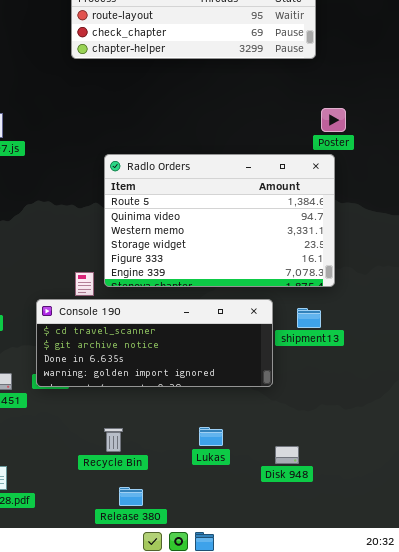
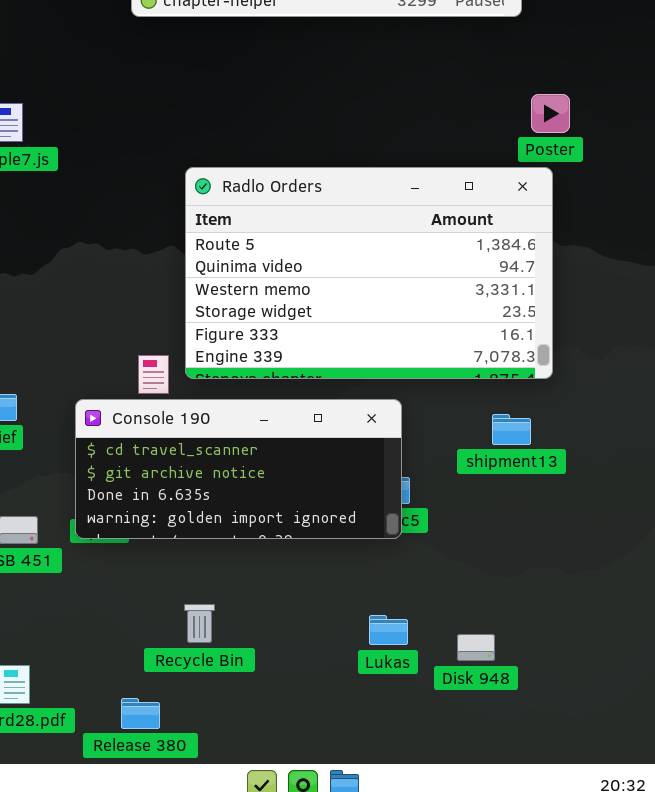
Console 190: [36,299,273,387] -> [75,399,402,539], resized
Lukas: [199,427,223,446] -> [369,615,408,645], moved
Release 380: [119,487,143,506] -> [121,698,160,729], moved

